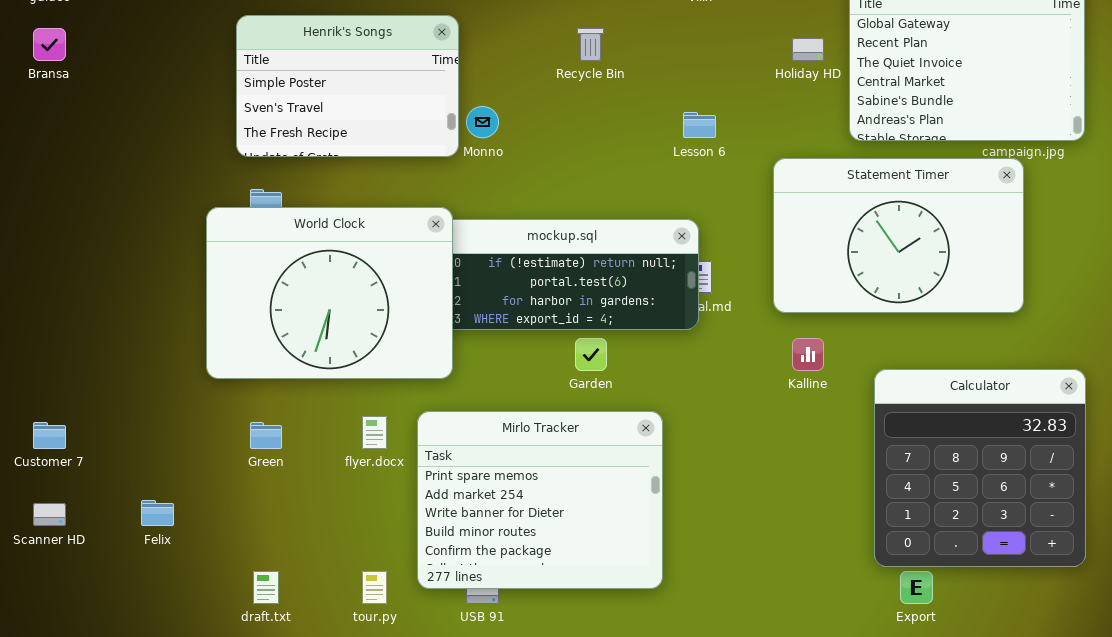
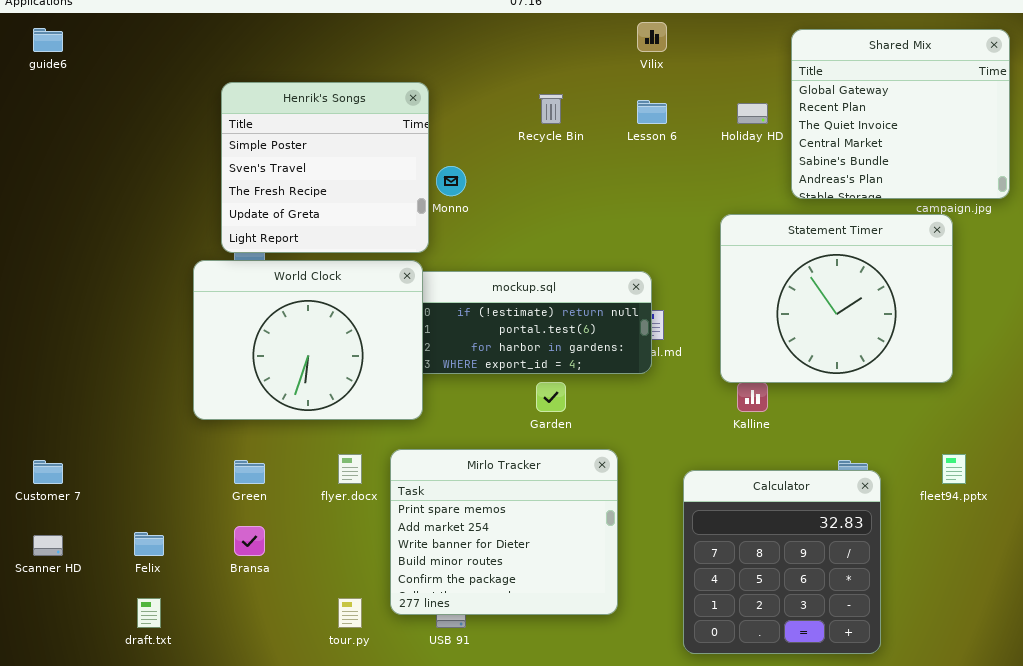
Henrik's Songs: [236,15,459,157] -> [221,82,429,253], resized
Bransa: [33,28,66,61] -> [234,526,265,556], moved
Lesson 6: [683,112,716,138] -> [637,100,667,124], moved
Statement Timer: [773,158,1024,313] -> [720,214,953,383], resized
Calculator: [874,369,1086,567] -> [683,470,881,654], moved
draft.txt: [253,571,279,604] -> [137,598,161,628], moved

